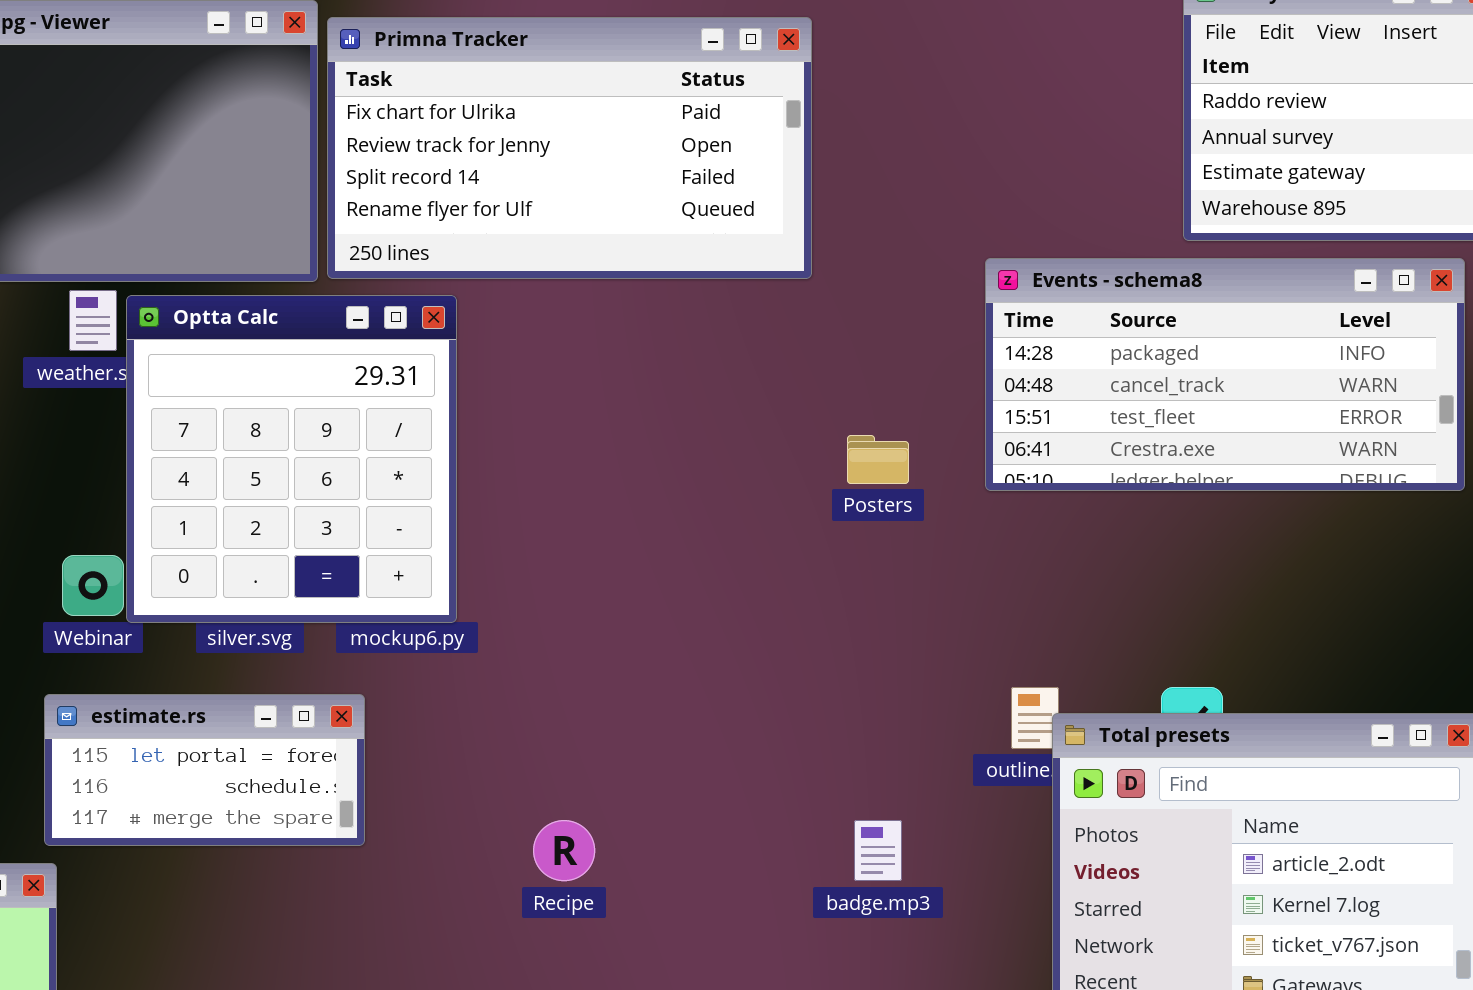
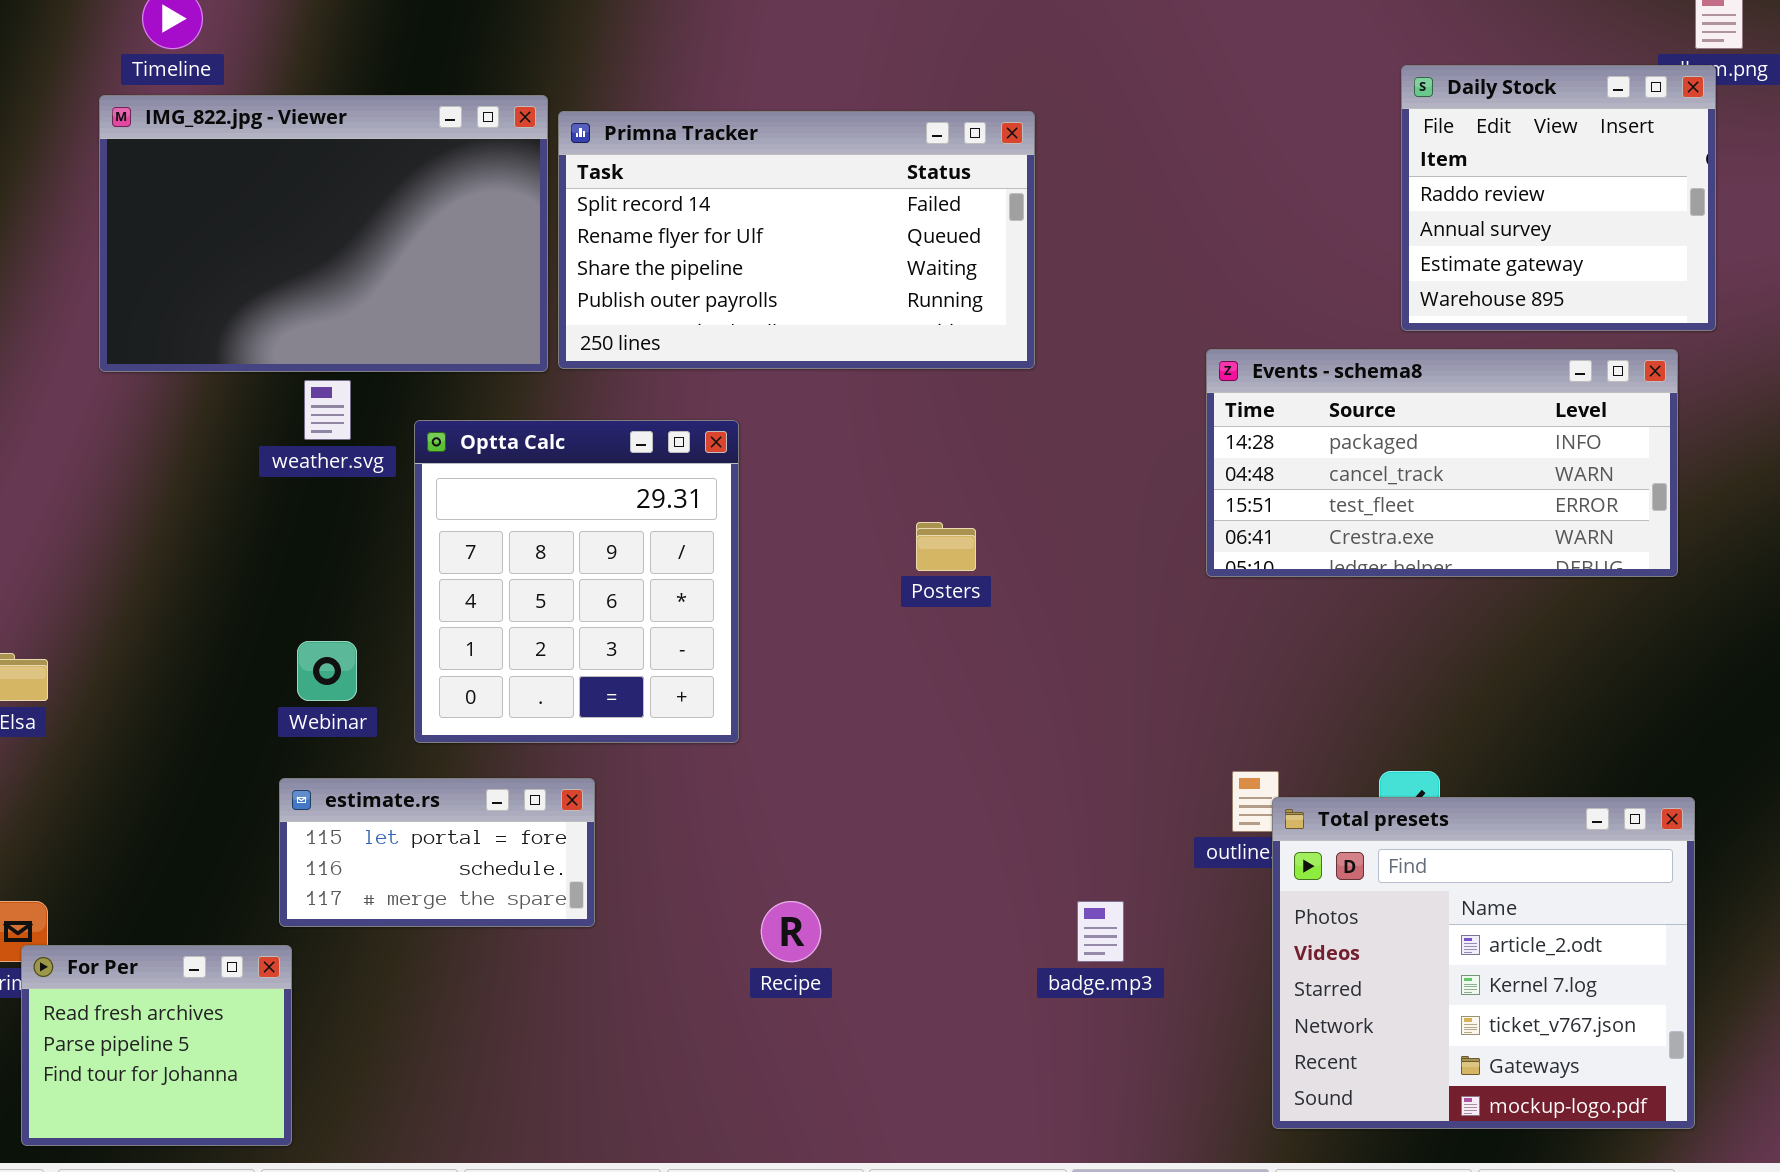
Primna Tracker: [327,17,812,279] -> [558,111,1035,369], scrolled down 2 rows
Optta Calc: [126,295,457,623] -> [414,420,739,743], moved
Posters: [847,435,909,484] -> [916,522,976,571], moved

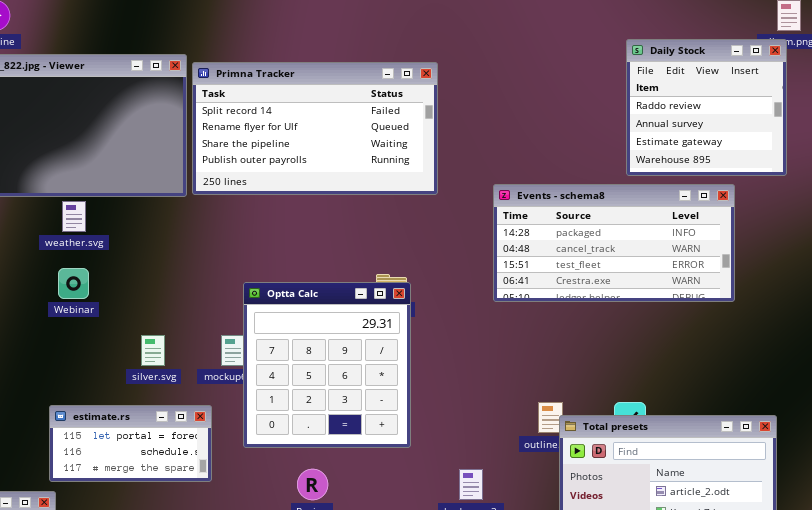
Events - schema8: [1206,349,1678,577] -> [493,184,735,302], moved
Optta Calc: [414,420,739,743] -> [243,282,411,448], moved
Webinar: [297,641,357,701] -> [58,268,89,299], moved

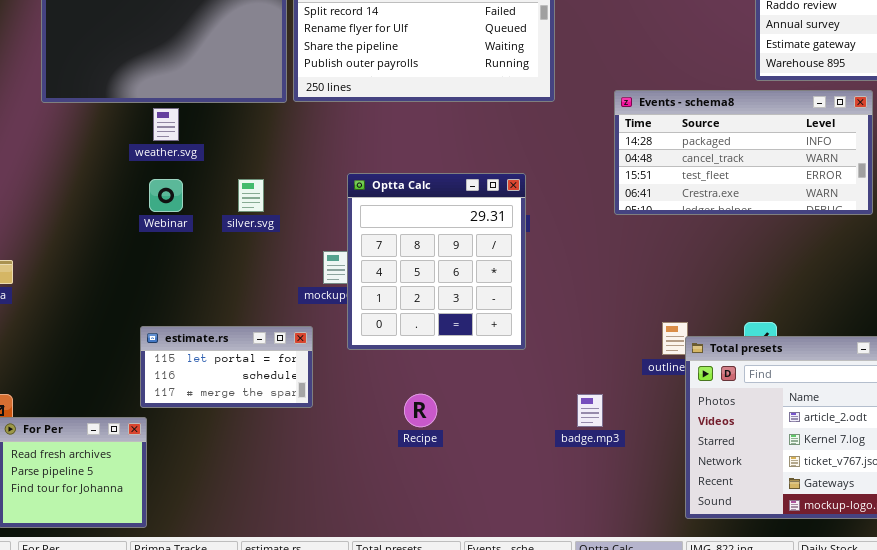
Optta Calc: [243,282,411,448] -> [347,173,526,350], moved
silver.svg: [141,335,165,366] -> [238,179,264,212], moved

